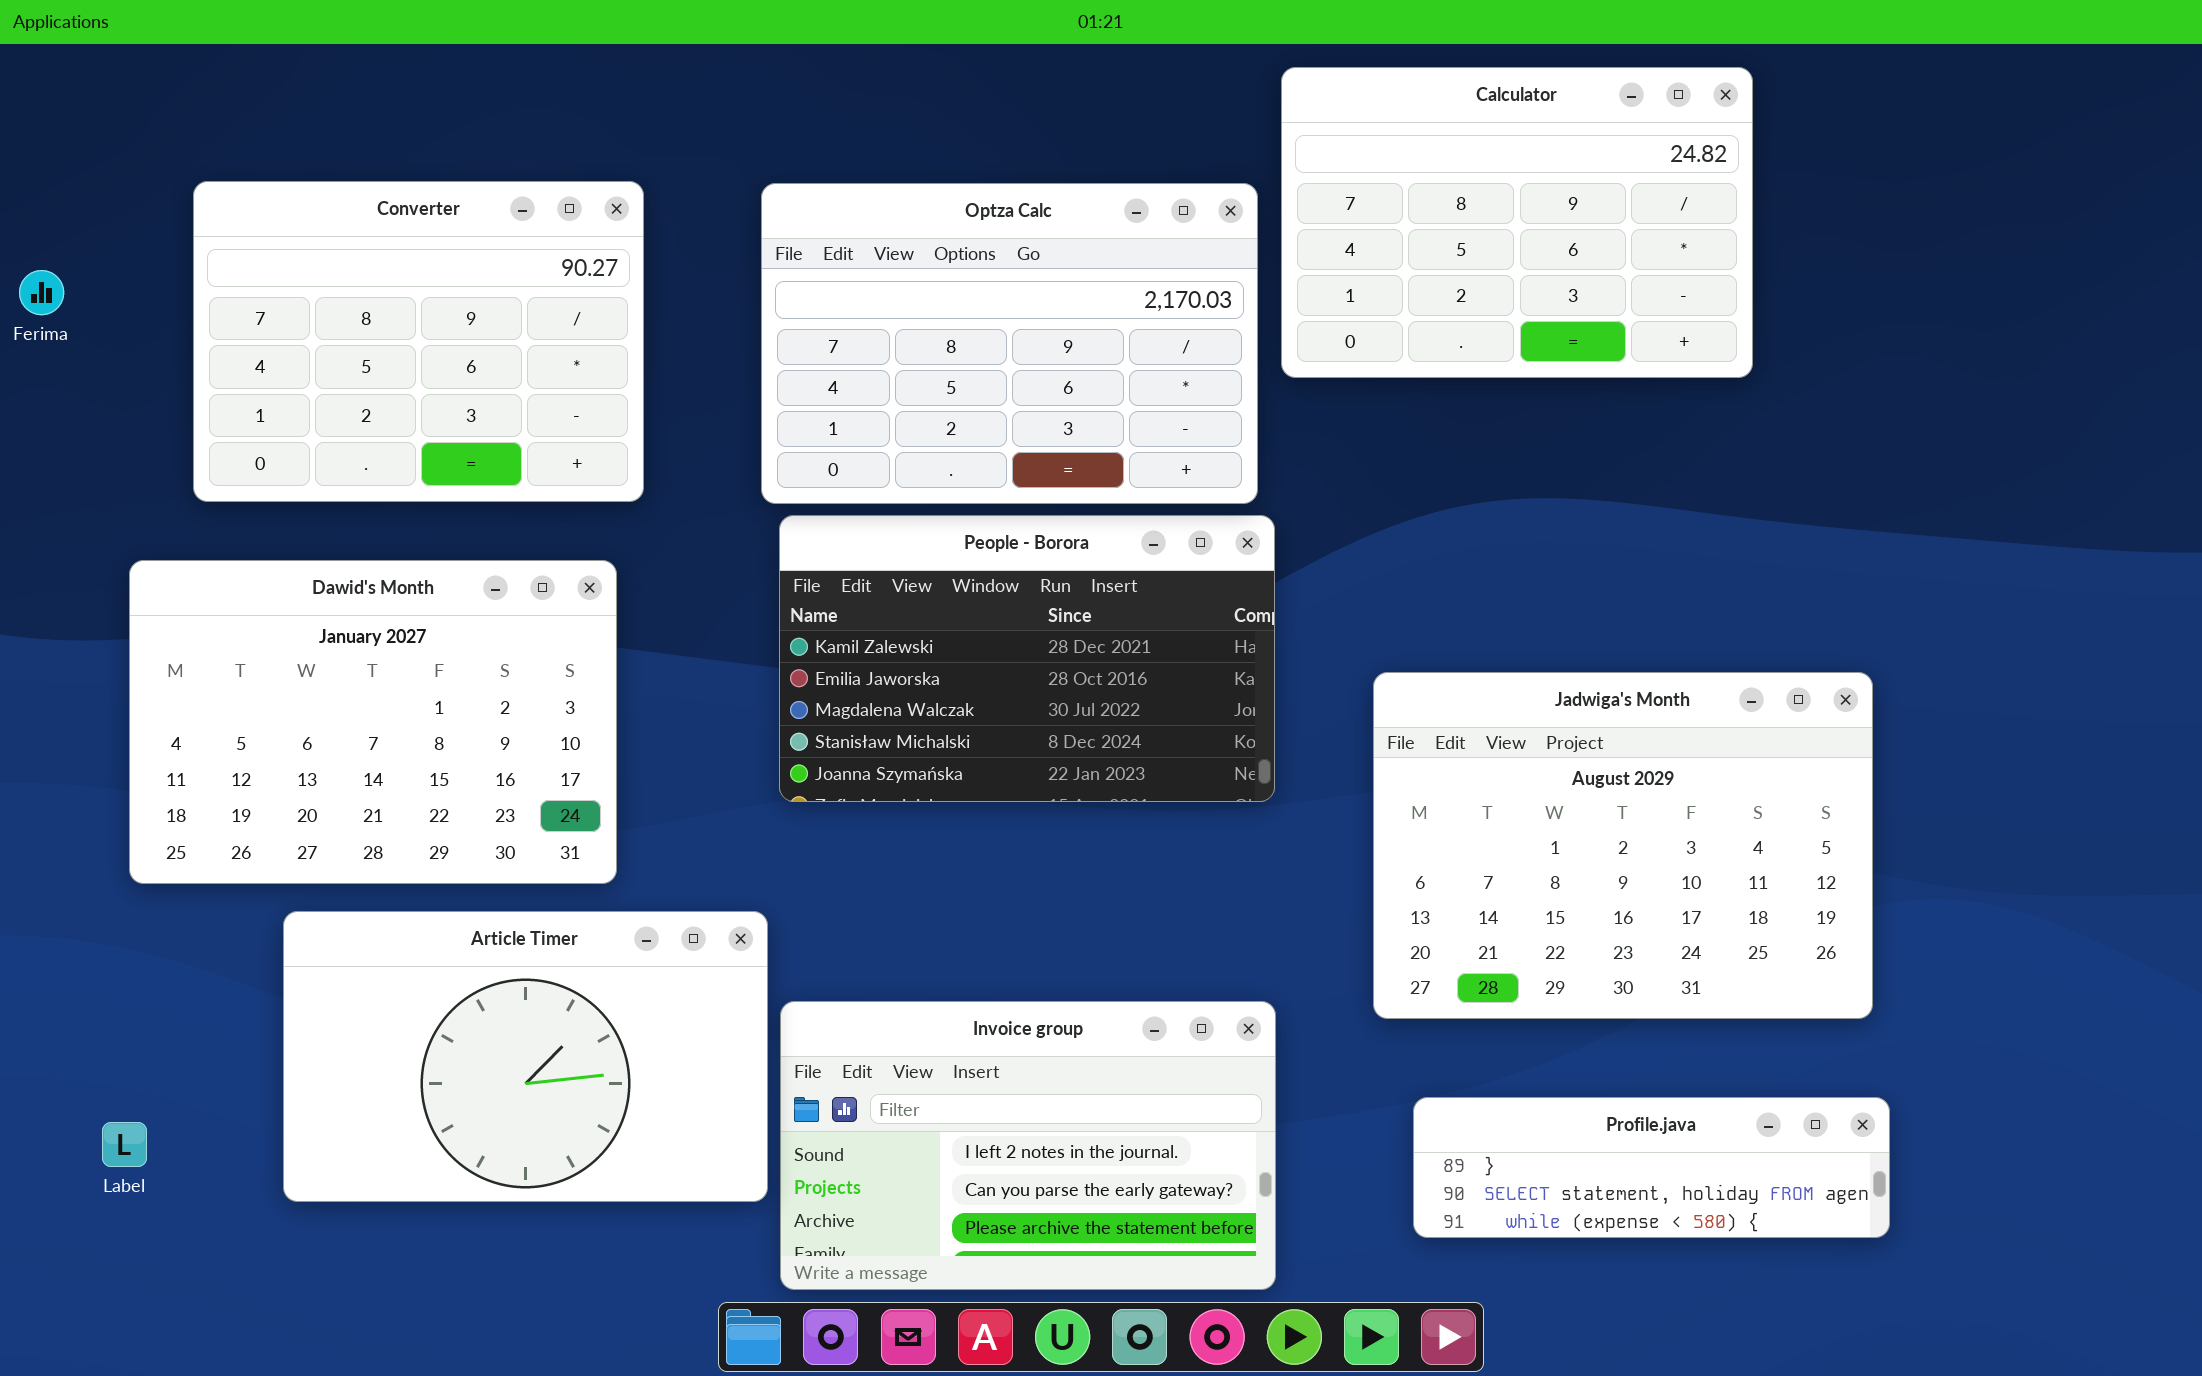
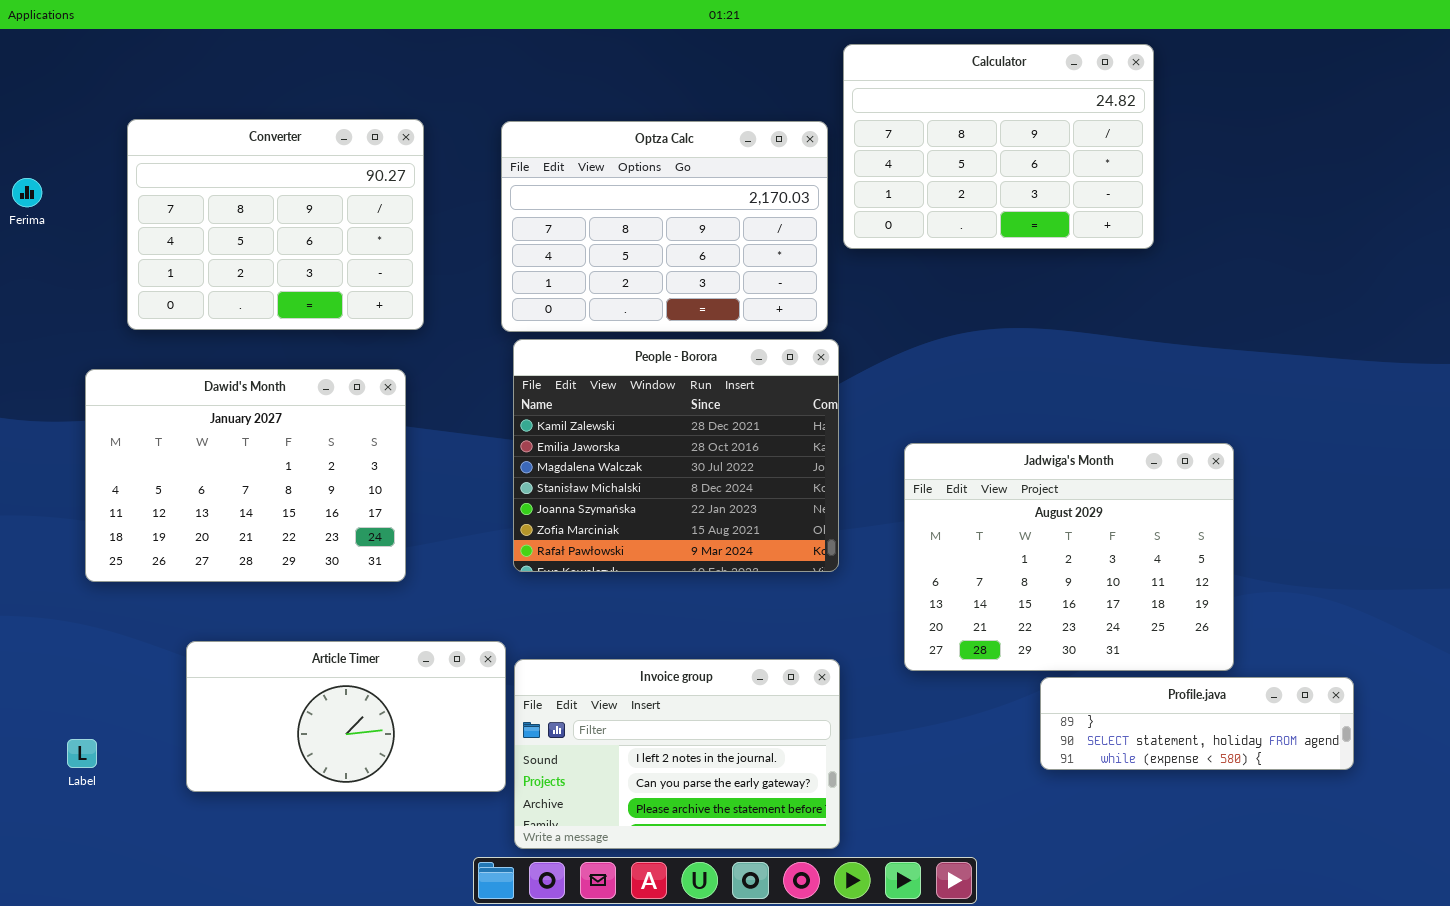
People - Borora: [779,515,1275,802] -> [513,339,839,572], resized
Article Timer: [283,911,768,1202] -> [186,641,506,792], resized
Profile.java: [1413,1097,1890,1238] -> [1040,677,1354,770], moved

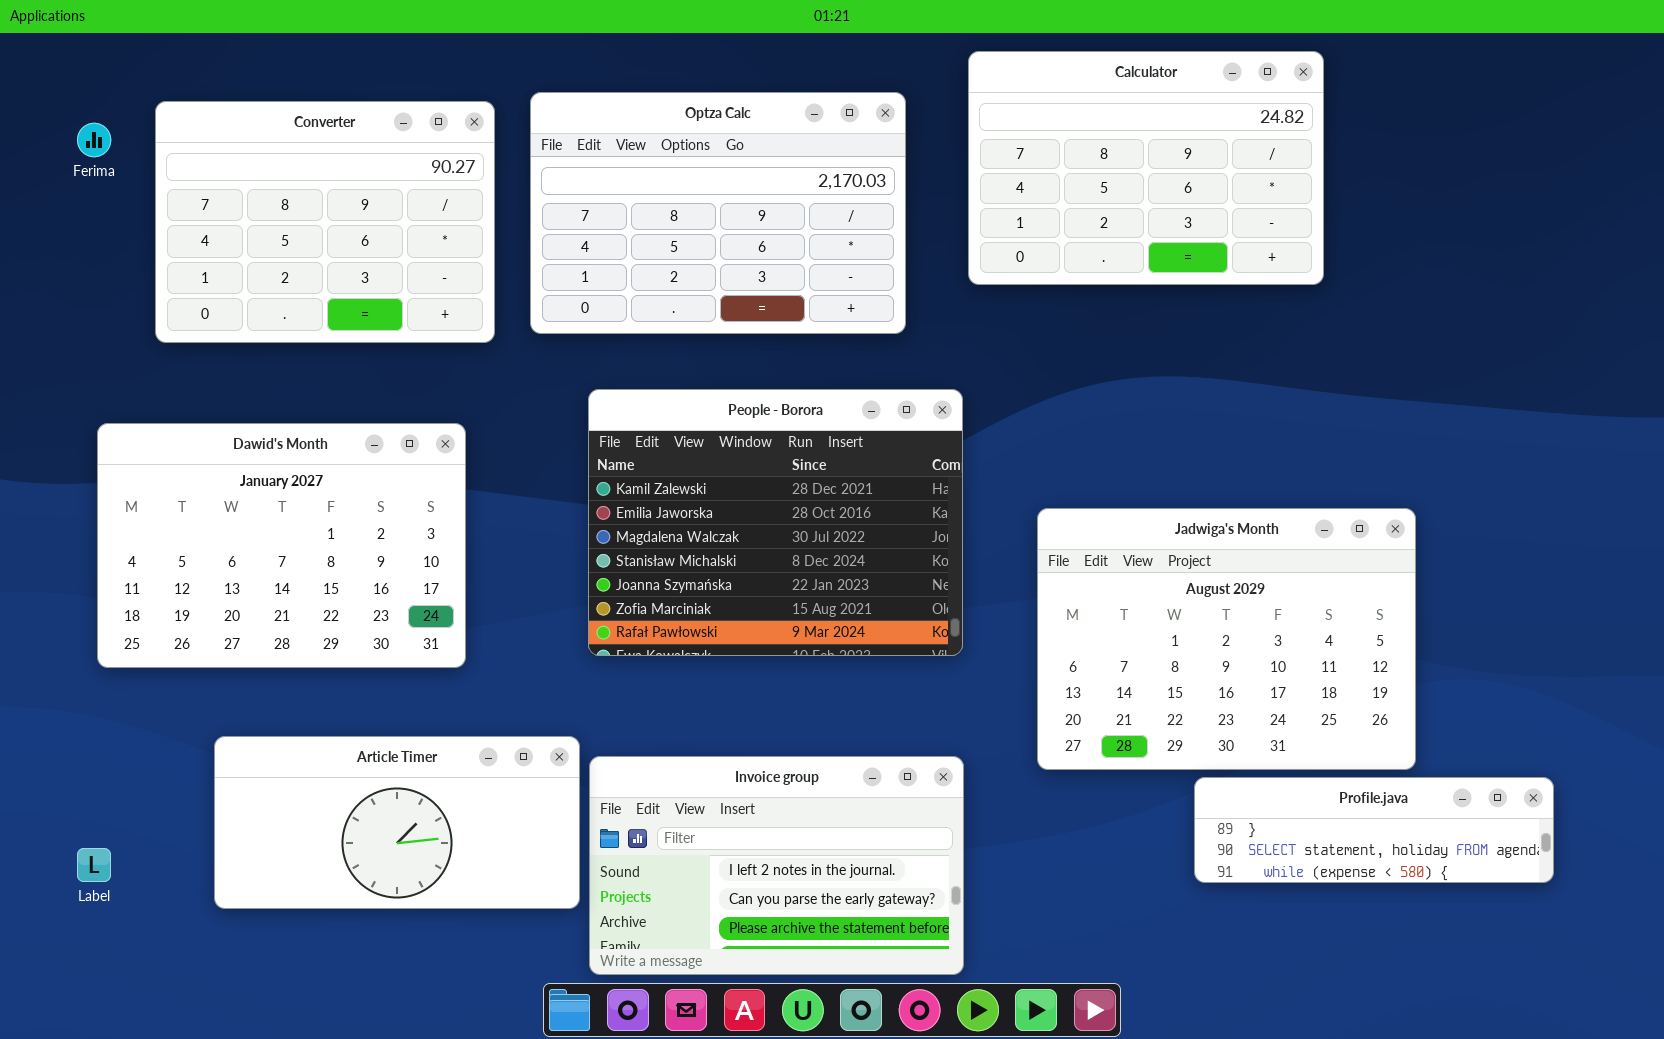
Converter: [127,119,424,330] -> [155,101,495,343], moved
Optza Calc: [501,121,828,332] -> [530,92,906,334], moved
Ferima: [12,178,42,207] -> [77,123,111,157], moved

